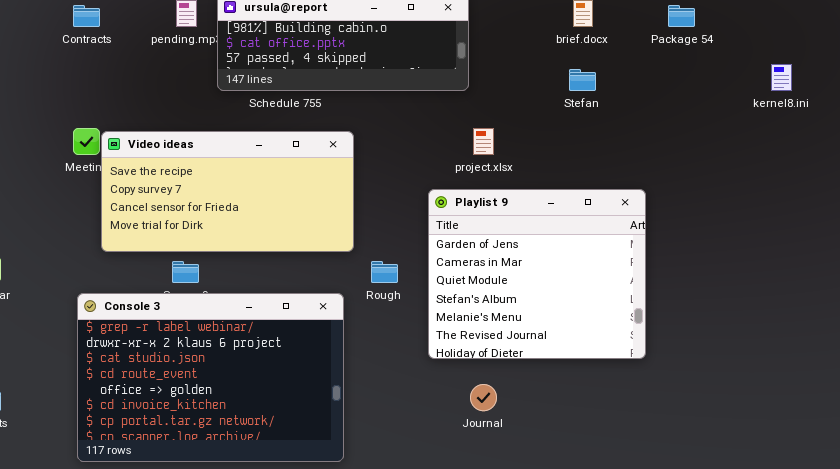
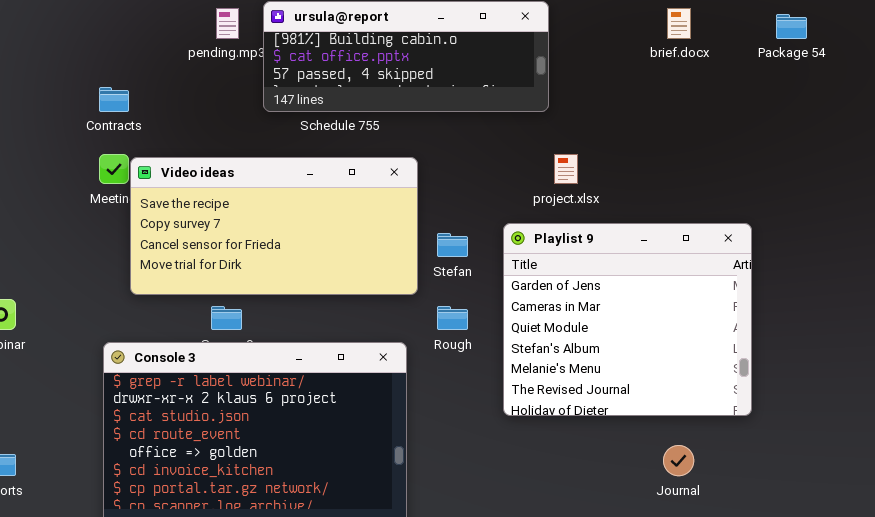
Contracts: [73,5,100,27] -> [99,87,129,112], moved
Stefan: [569,69,596,91] -> [437,233,468,257], moved
Journal: [470,384,497,411] -> [663,445,694,476], moved

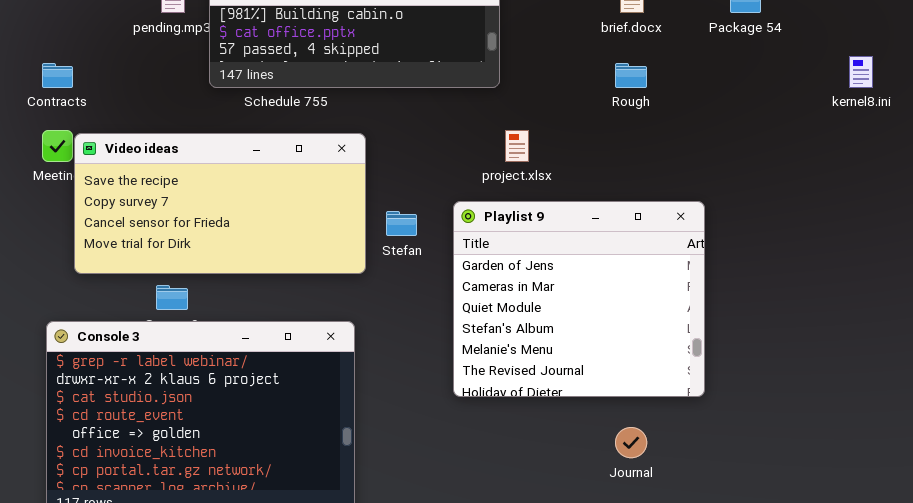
Rough: [437,306,468,330] -> [615,63,647,88], moved

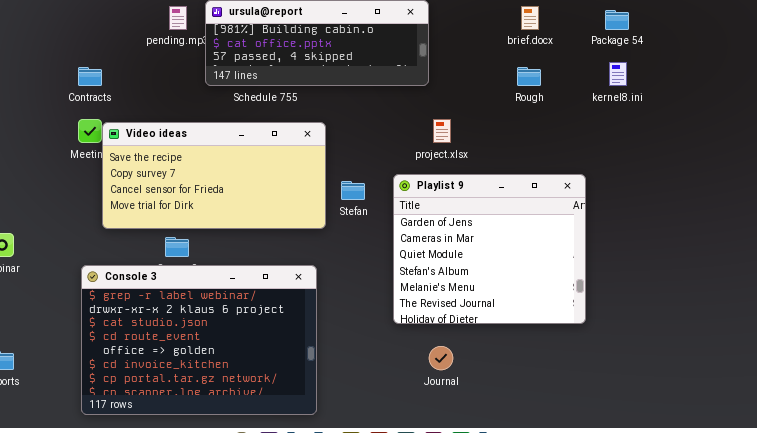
kernel8.ini: [849,56,873,88] -> [609,62,627,86], moved
Journal: [615,427,647,458] -> [429,346,453,370], moved

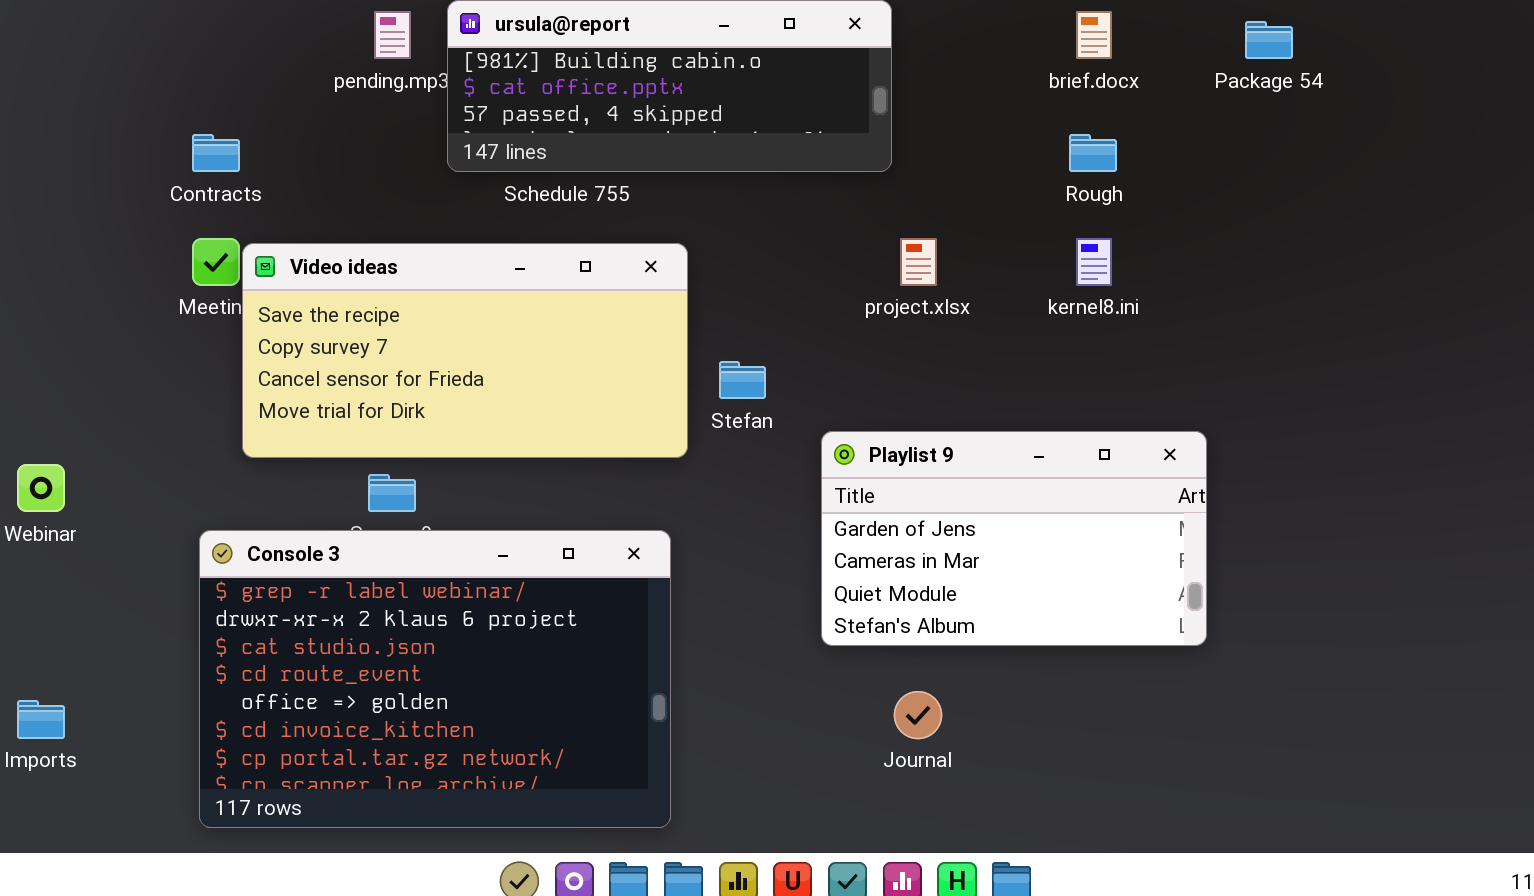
kernel8.ini: [609,62,627,86] -> [1076,238,1112,286], moved
Playlist 9: [393,174,586,324] -> [821,431,1207,646], resized

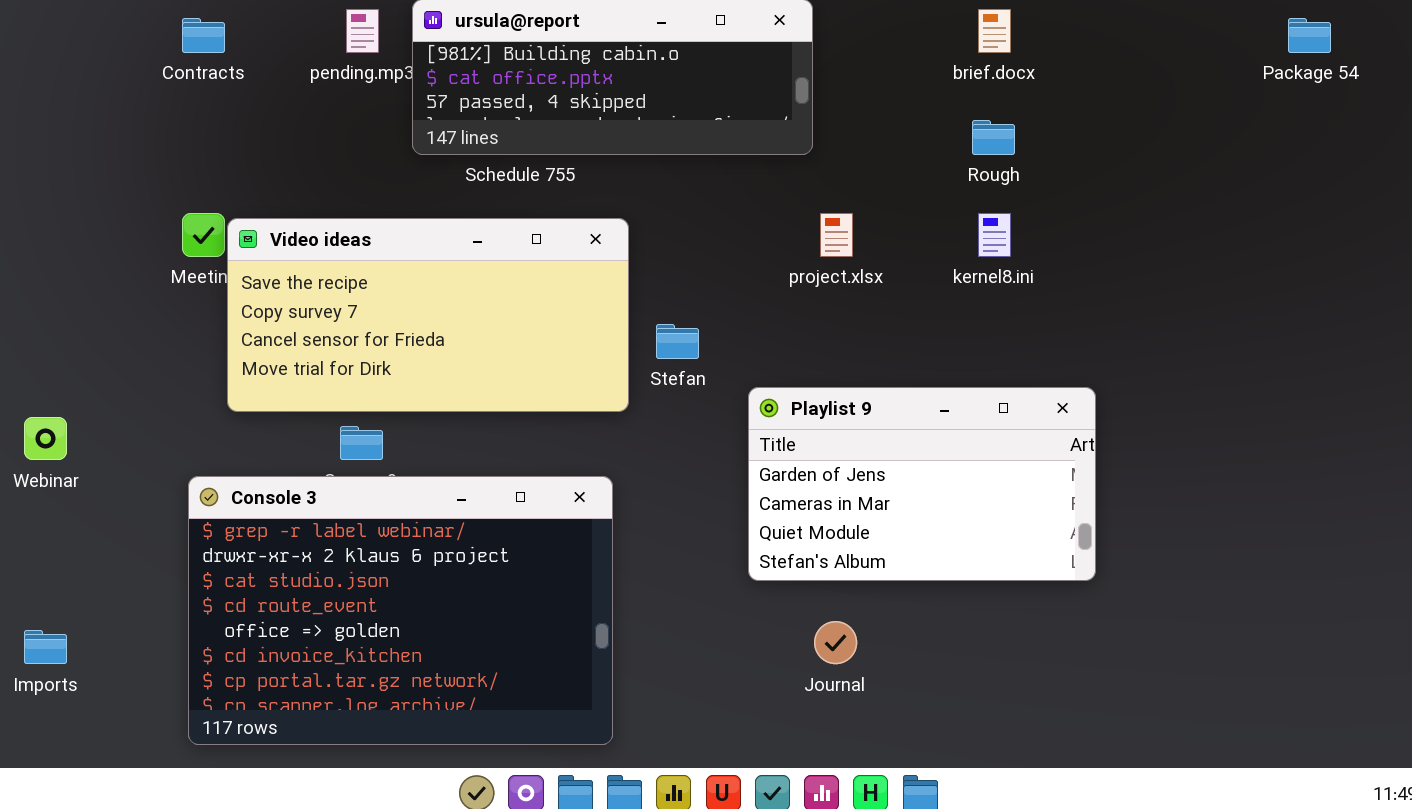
Package 54: [1245,21,1293,59] -> [1288,18,1331,53], moved
Contracts: [192,134,240,172] -> [182,18,225,53], moved

